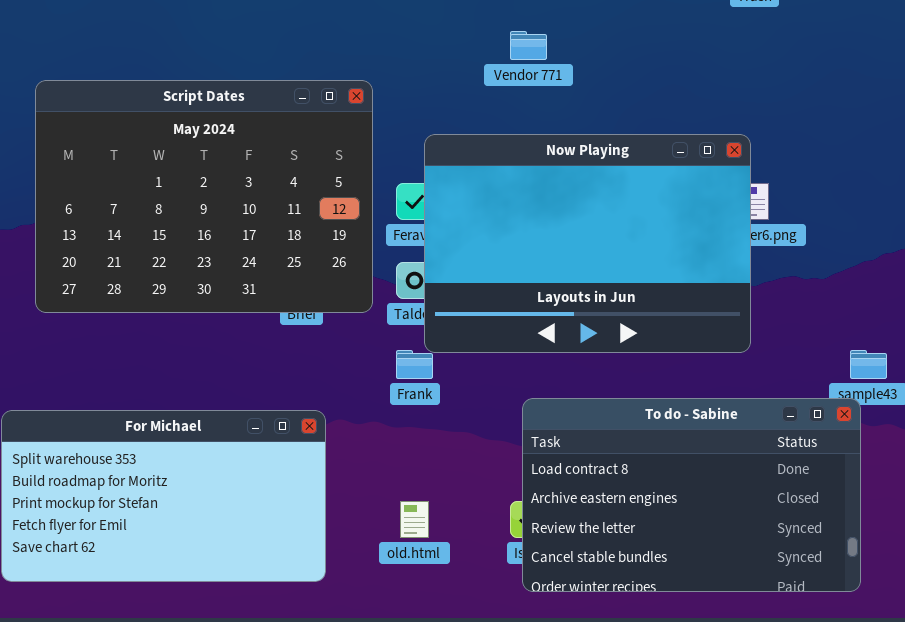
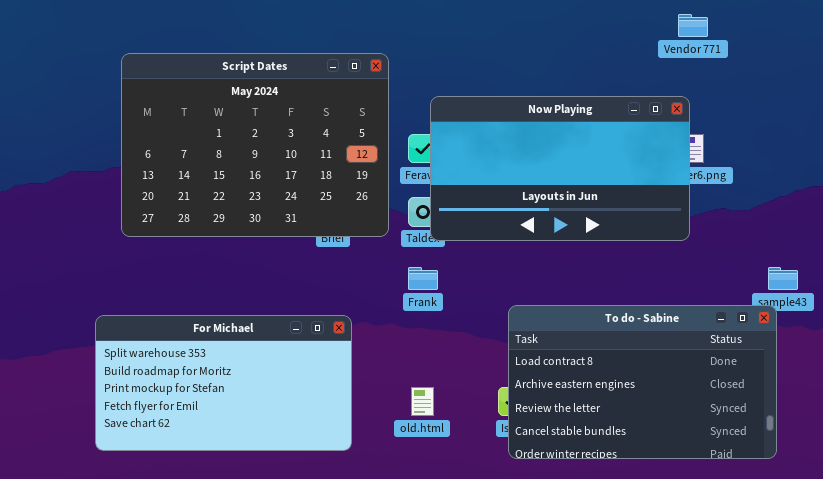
Vendor 771: [510,31,547,60] -> [678,14,708,37], moved
Now Playing: [424,134,751,353] -> [430,96,690,241], resized

